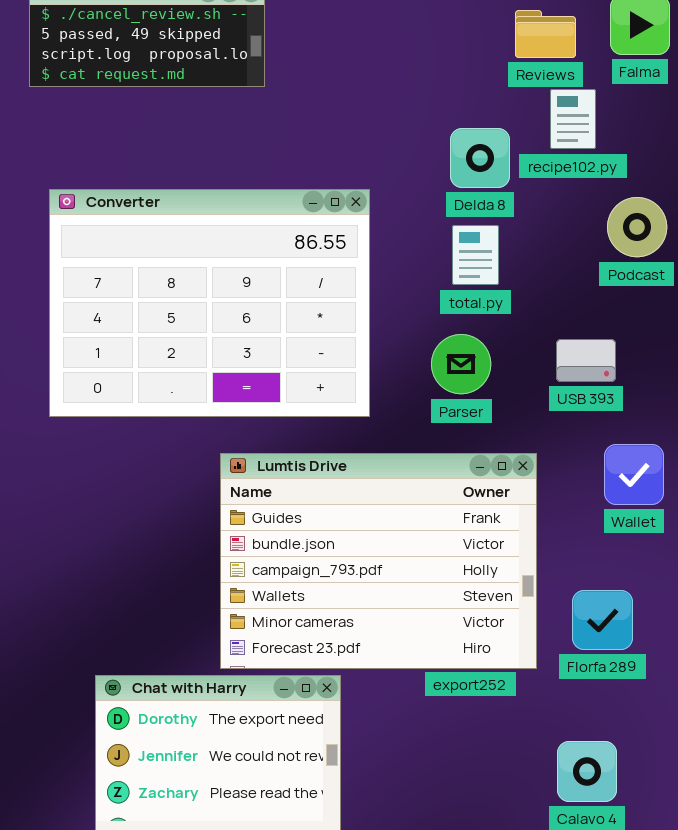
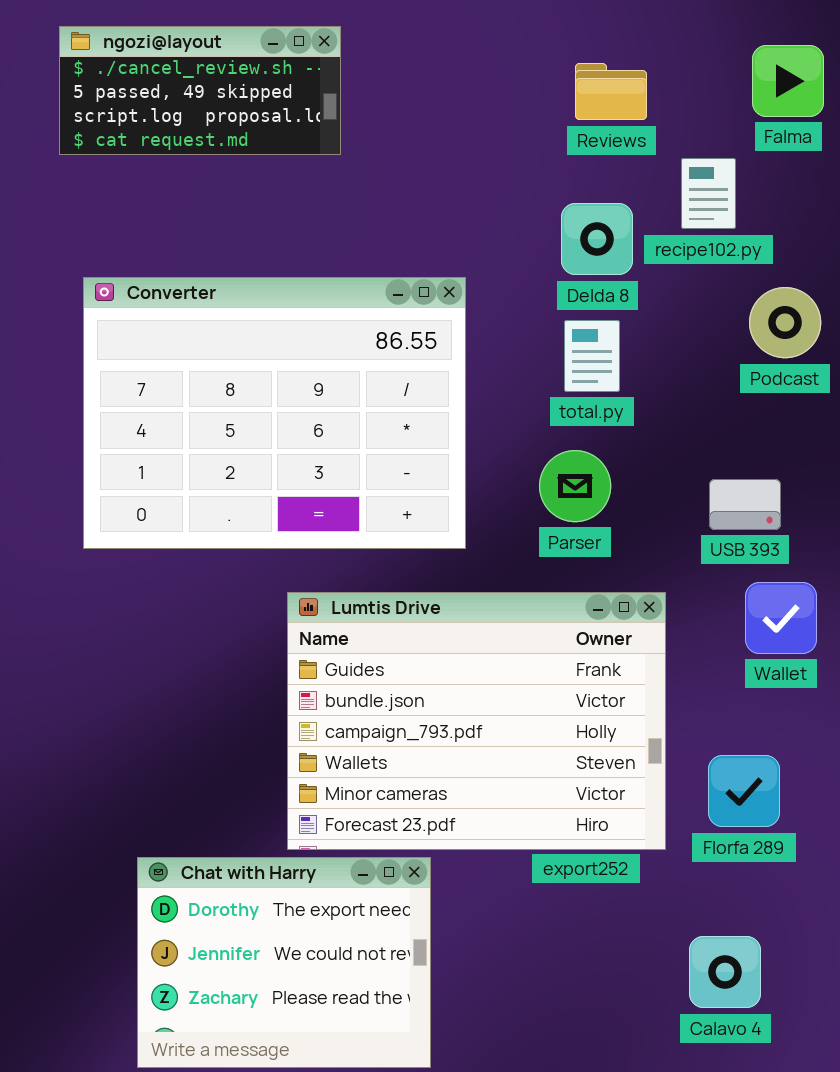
Reviews: [515,10,576,58] -> [575,63,647,120], moved
USB 393: [556,339,616,382] -> [709,479,781,530], moved

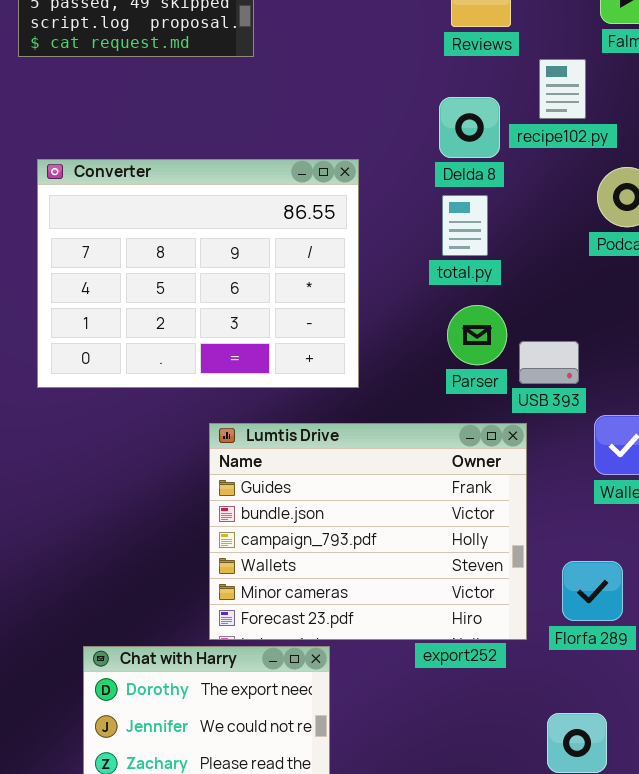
Parser: [539,450,611,522] -> [447,305,507,365], moved
USB 393: [709,479,781,530] -> [519,341,579,384], moved

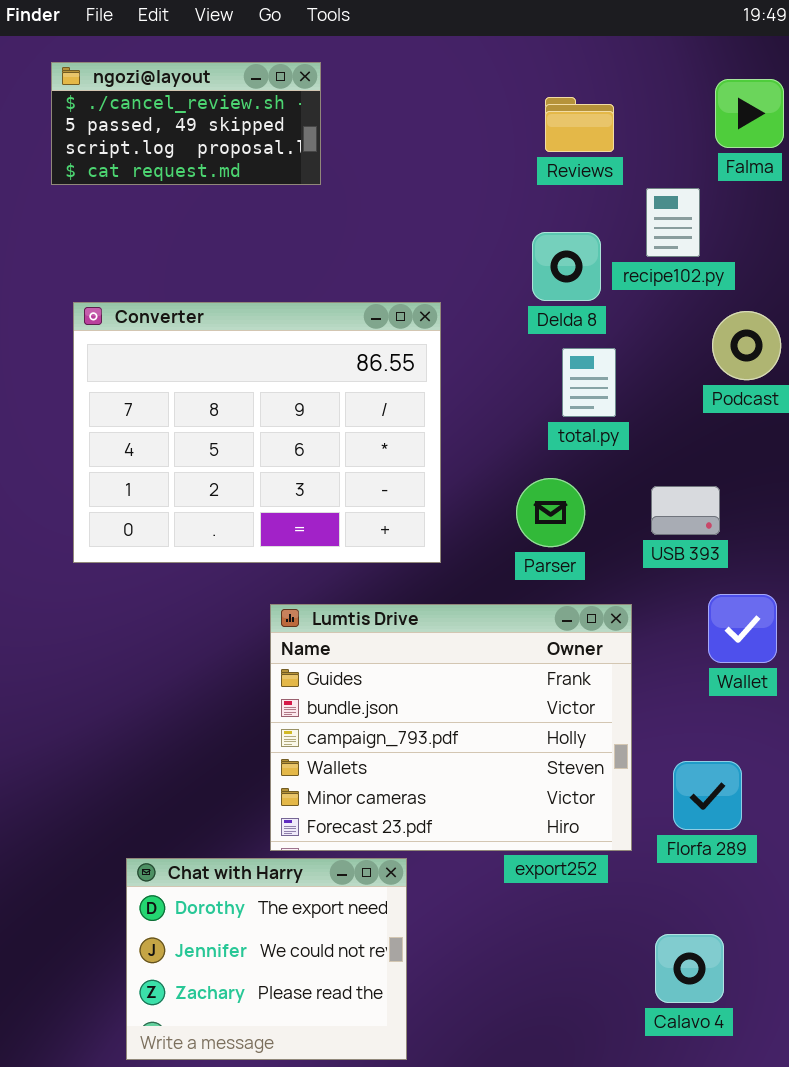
total.py: [442,195,488,256] -> [562,348,616,417], moved
Parser: [447,305,507,365] -> [516,478,585,547], moved
USB 393: [519,341,579,384] -> [651,486,720,535], moved

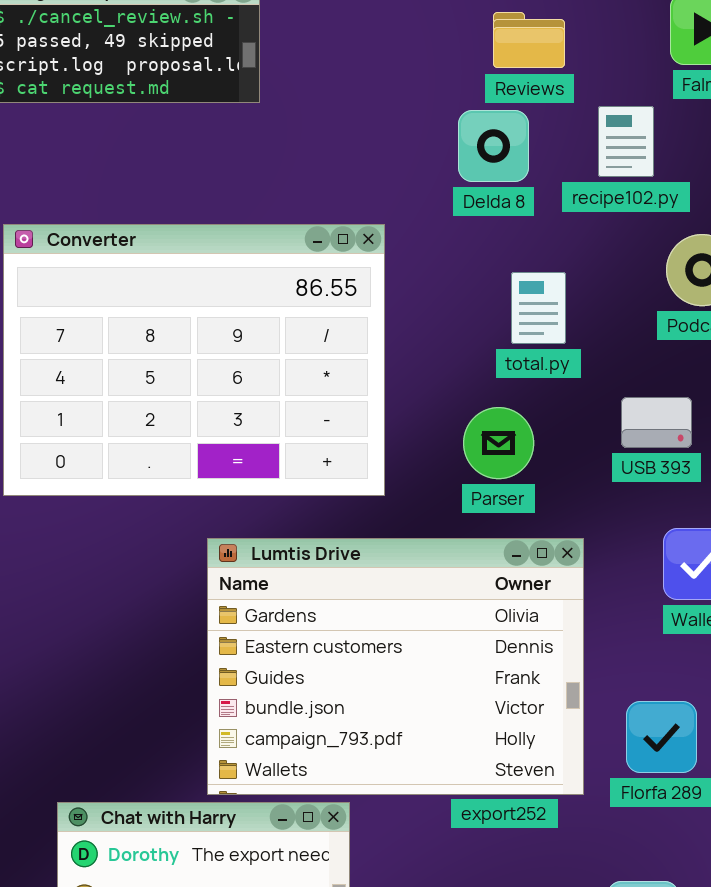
Delda 8: [532,232,601,301] -> [458,110,529,182], moved
USB 393: [651,486,720,535] -> [621,397,692,448], moved
Lumtis Drive: [270,604,632,851] -> [207,538,584,795], scrolled up 2 rows

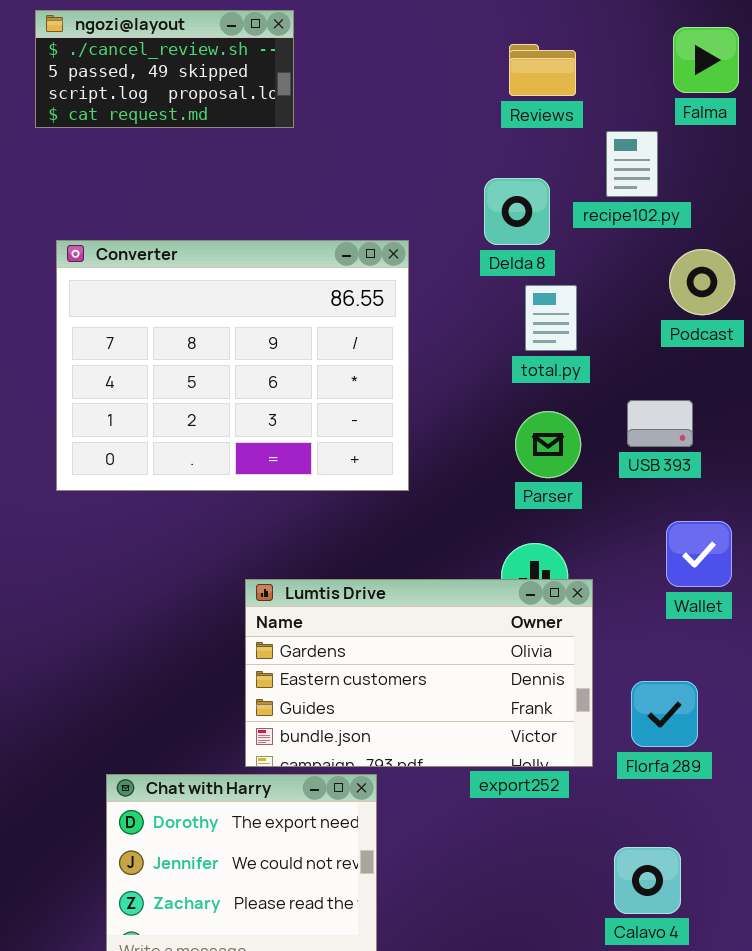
Delda 8: [458,110,529,182] -> [484,178,550,245], moved
Parser: [463,407,534,479] -> [515,411,581,478], moved
Lumtis Drive: [207,538,584,795] -> [245,579,593,767], resized

